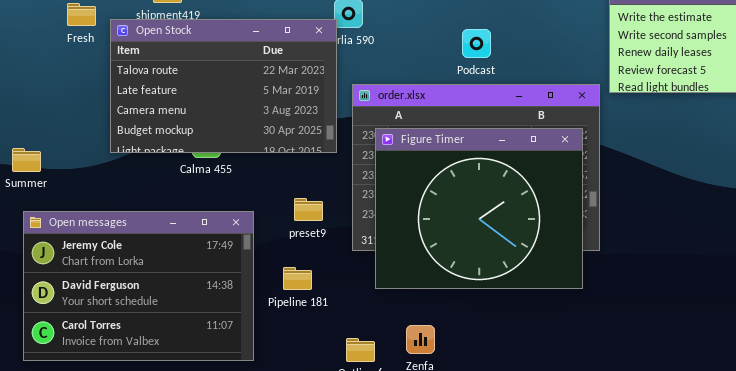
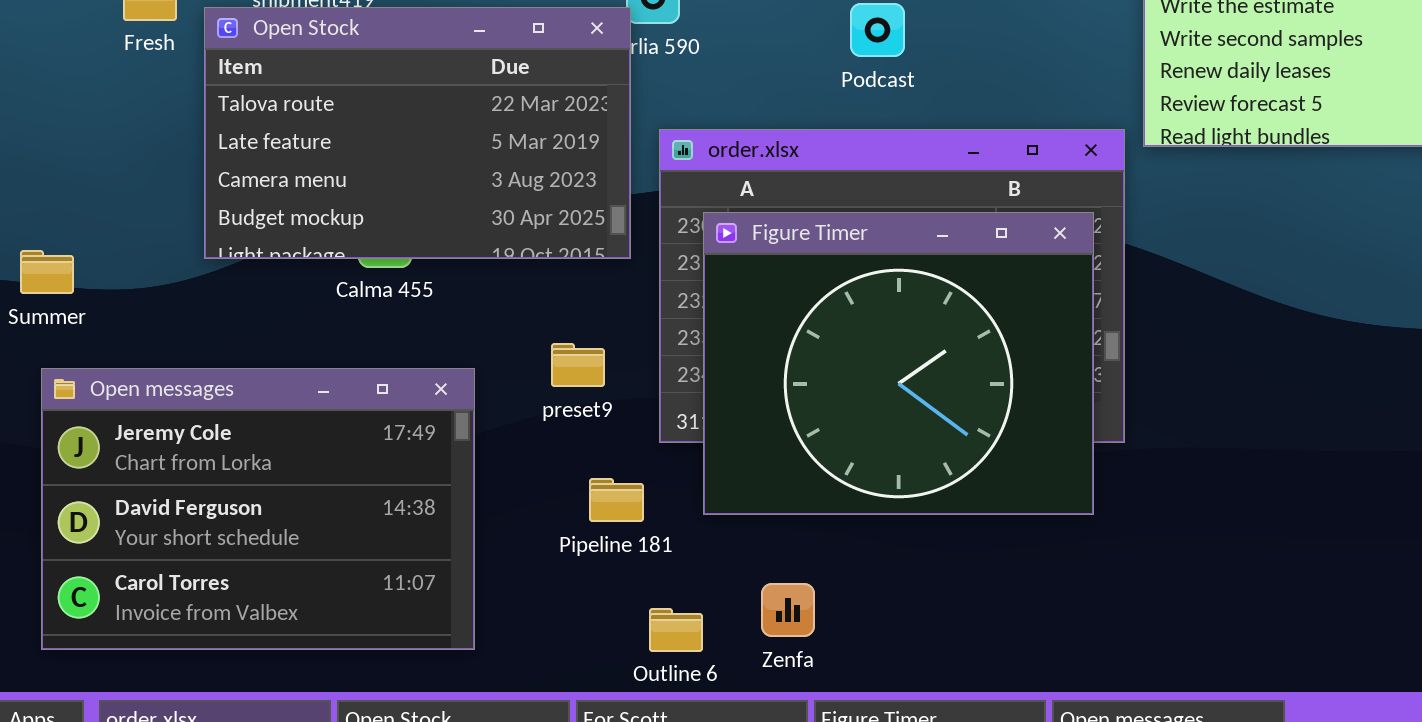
Podcast: [462,29,491,58] -> [850,3,905,57], moved
Pipeline 181: [283,267,312,290] -> [589,478,644,522], moved

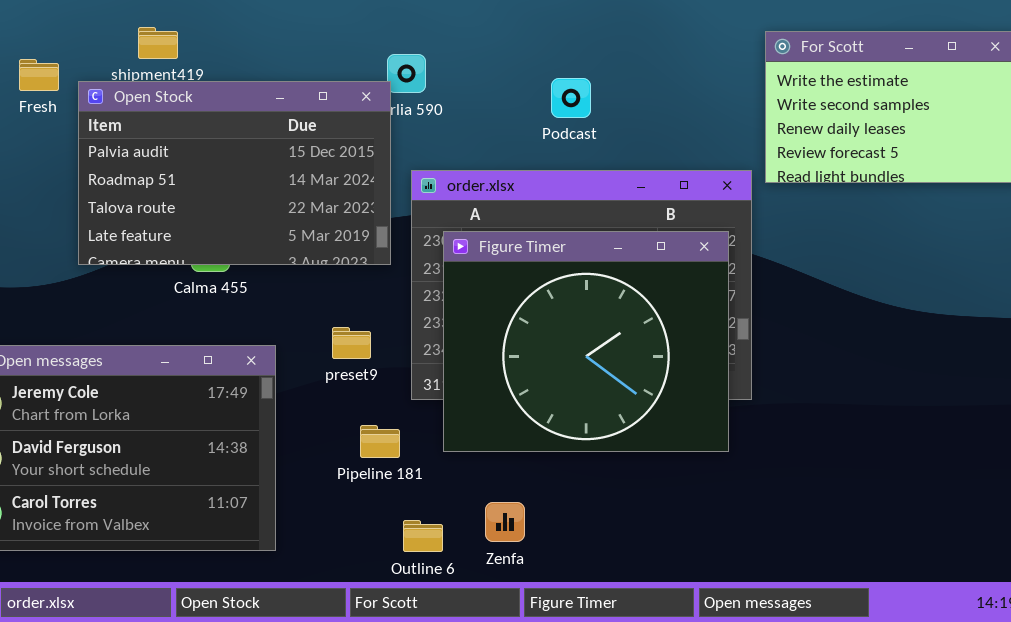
Open Stock: [204,7,631,259] -> [78,81,391,265], scrolled up 2 rows

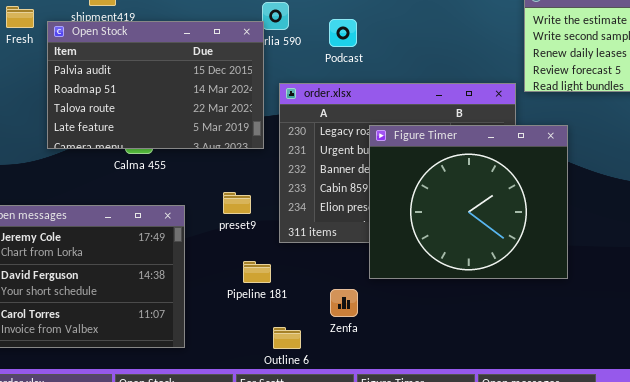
Podcast: [551,78,591,118] -> [329,19,357,47], moved
Figure Timer: [443,231,729,452] -> [369,125,568,279], moved
Zenfa: [485,502,525,542] -> [330,289,358,317], moved

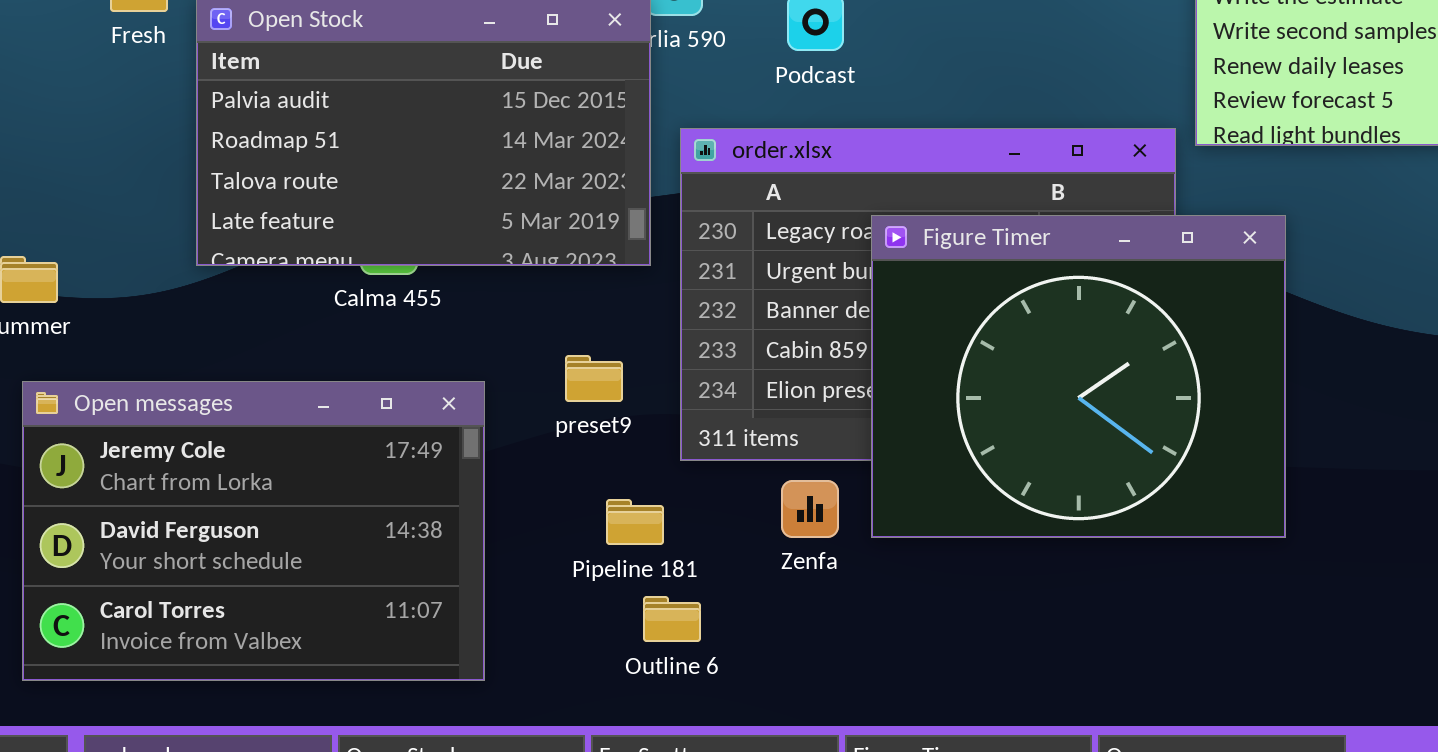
Zenfa: [330,289,358,317] -> [781,480,839,538], moved
Outline 6: [273,327,301,349] -> [643,596,701,642], moved

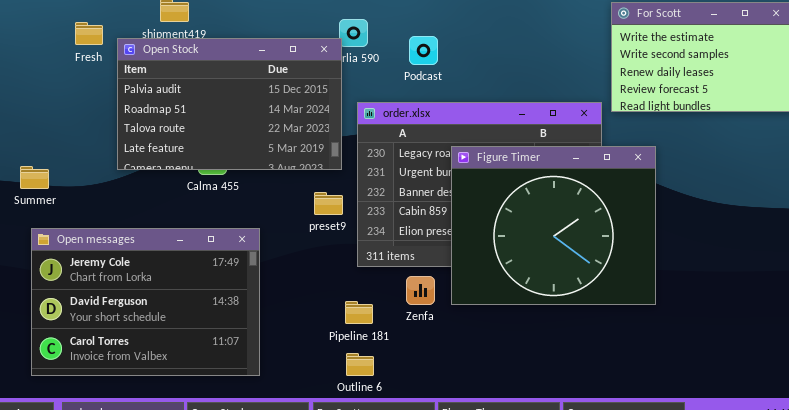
preset9: [565,355,623,402] -> [314,192,343,215], moved
Pipeline 181: [606,499,664,545] -> [345,301,373,324], moved
Outline 6: [643,596,701,642] -> [346,353,374,376], moved

